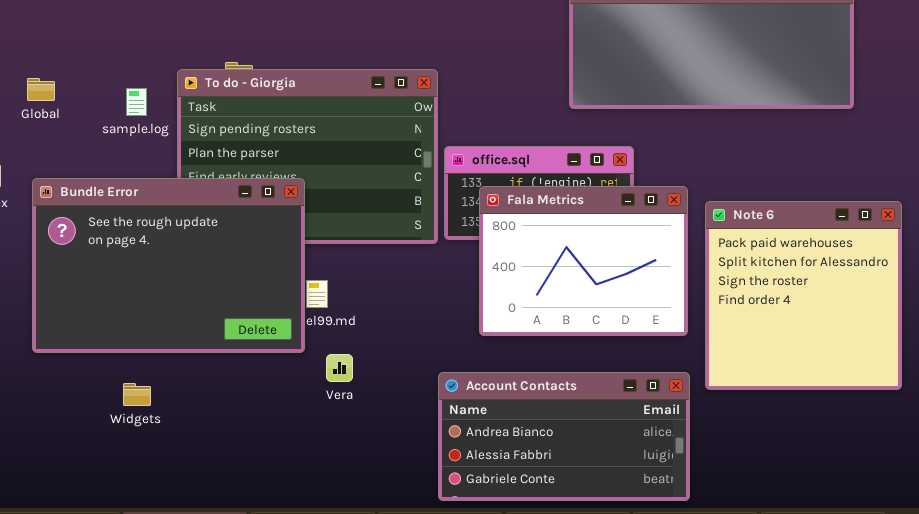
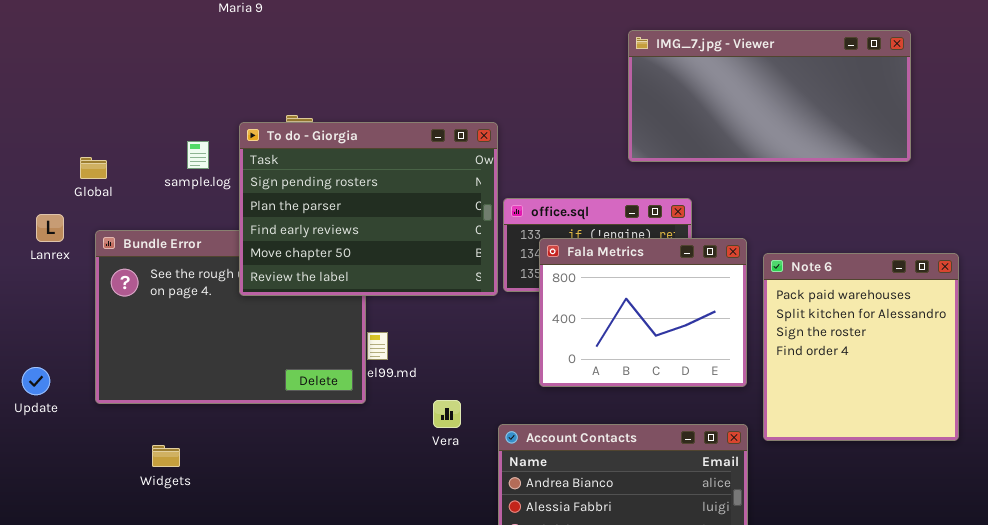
To do - Giorgia: [177,69,438,244] -> [239,122,498,296], raised
Global: [27,78,55,101] -> [80,157,107,179], moved
Vera: [326,354,353,382] -> [433,400,461,428], moved
Widgets: [123,383,151,406] -> [152,445,180,467], moved

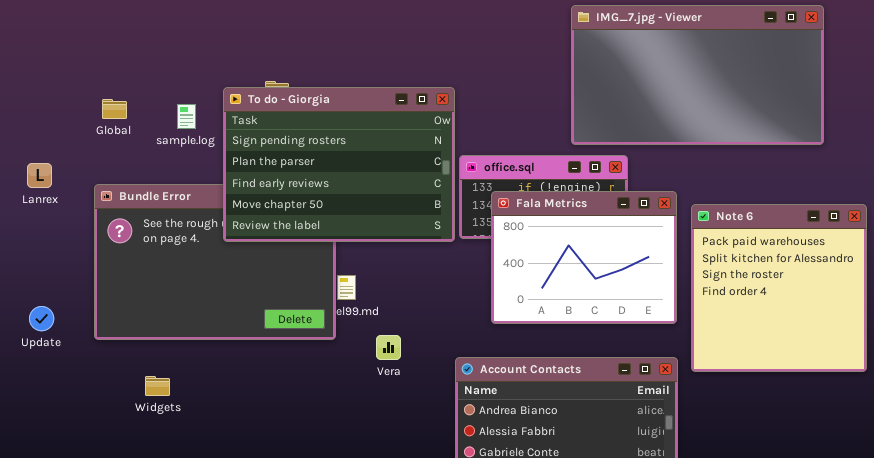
IMG_7.jpg - Viewer: [628,30,911,162] -> [571,5,824,145], resized
Global: [80,157,107,179] -> [102,99,127,119], moved
Lanrex: [36,214,64,242] -> [27,163,52,188], moved
Vera: [433,400,461,428] -> [376,335,401,360], moved

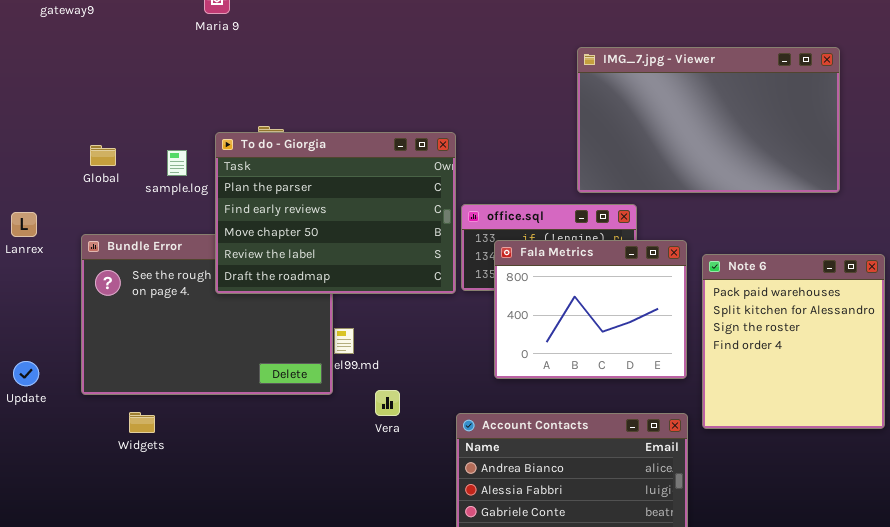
To do - Giorgia: [223,87,455,242] -> [215,132,456,294], scrolled down 1 row
Widgets: [145,376,170,396] -> [129,412,155,433], moved

